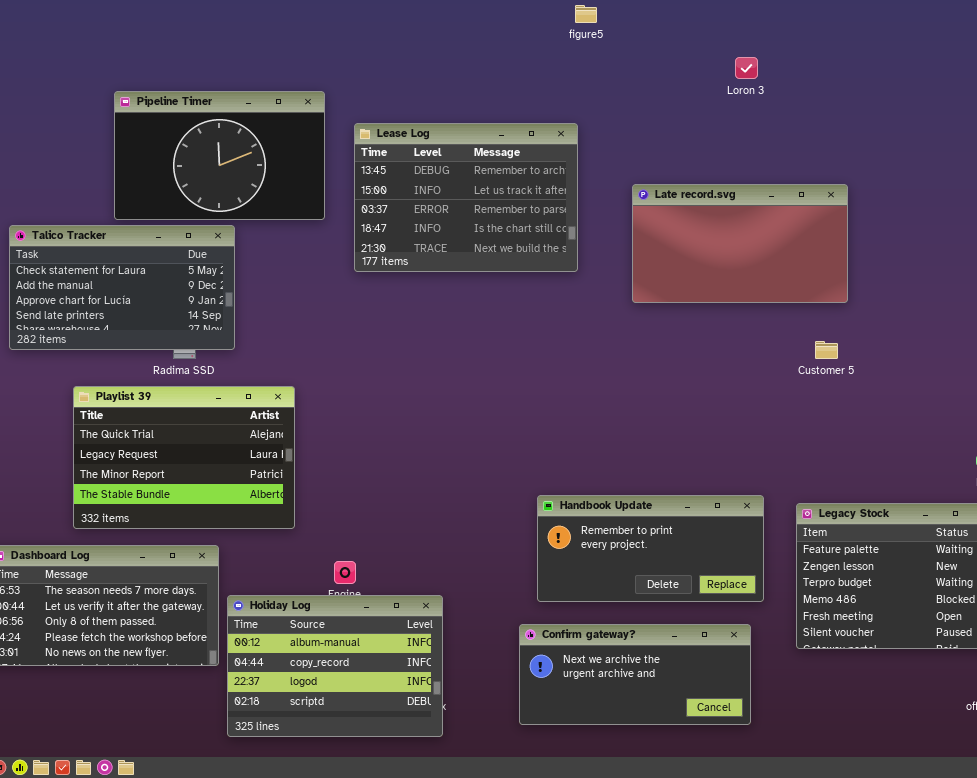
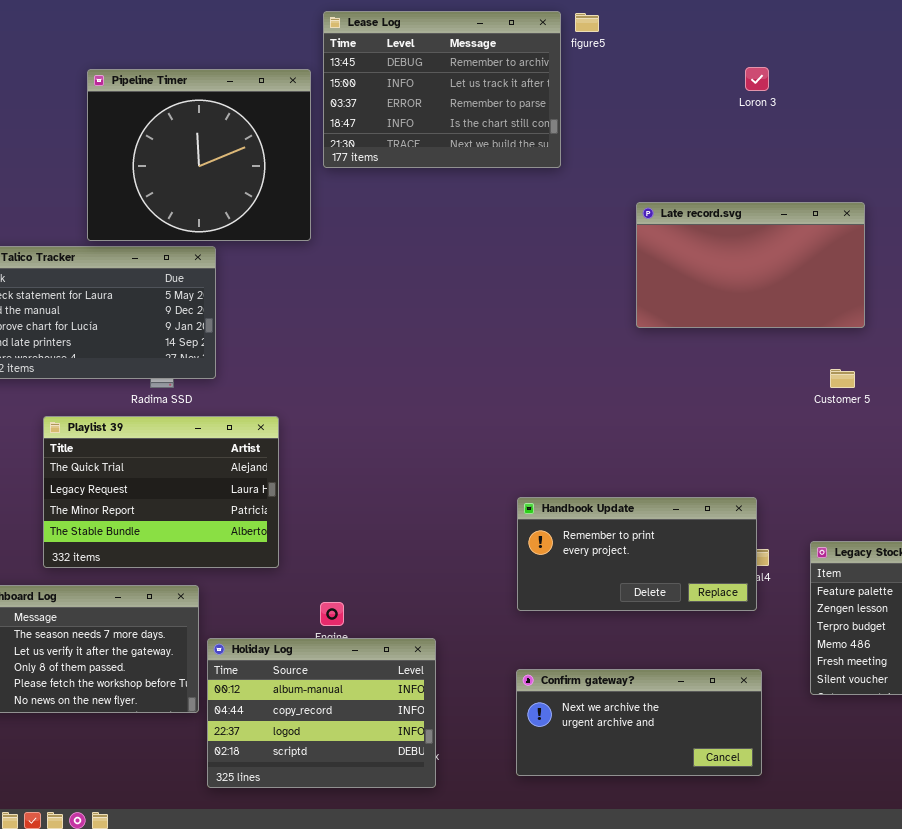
Pipeline Timer: [114,91,325,220] -> [87,69,311,241], resized
Lease Log: [354,123,578,272] -> [323,11,561,168], moved
Handbook Update: [537,495,764,602] -> [517,497,757,611], moved

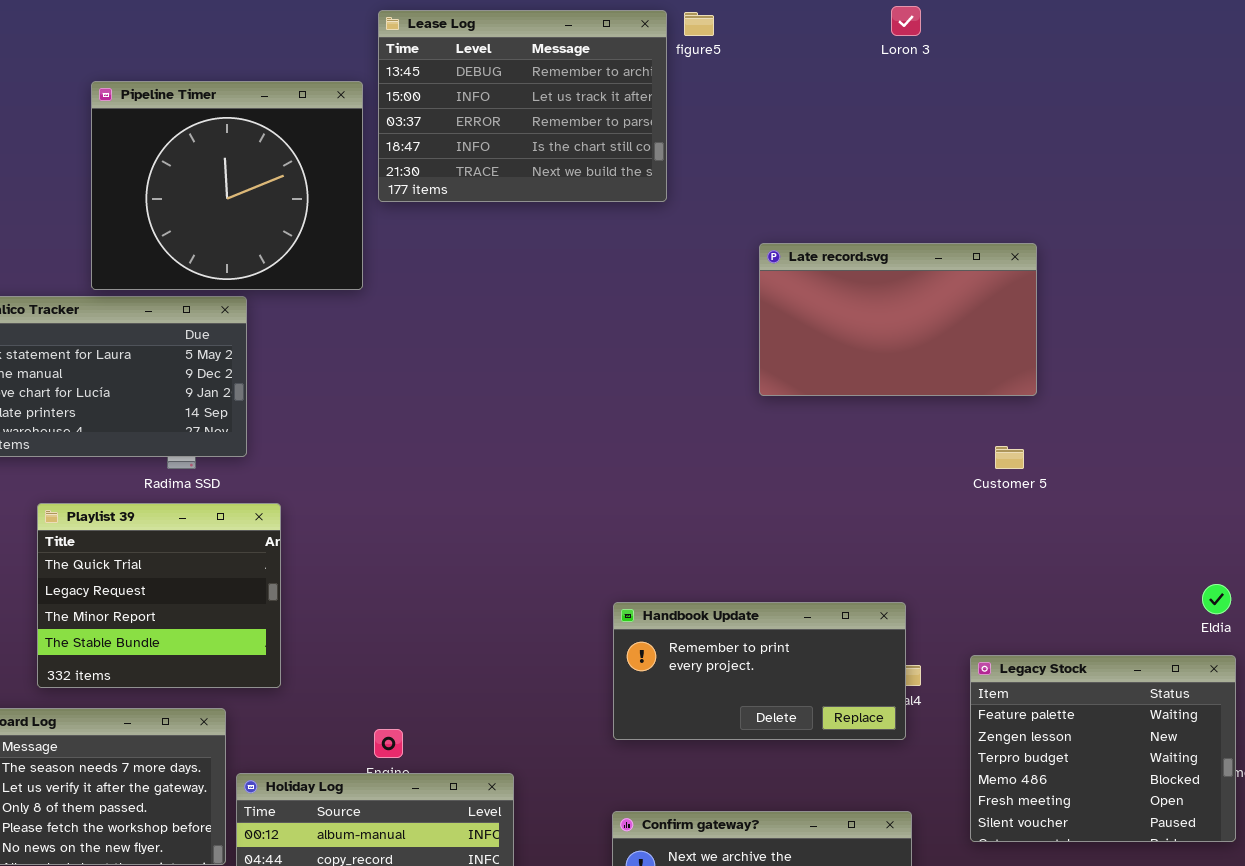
Loron 3: [745,67,769,91] -> [891,6,921,36], moved
Playlist 39: [43,416,279,568] -> [37,503,281,688], resized

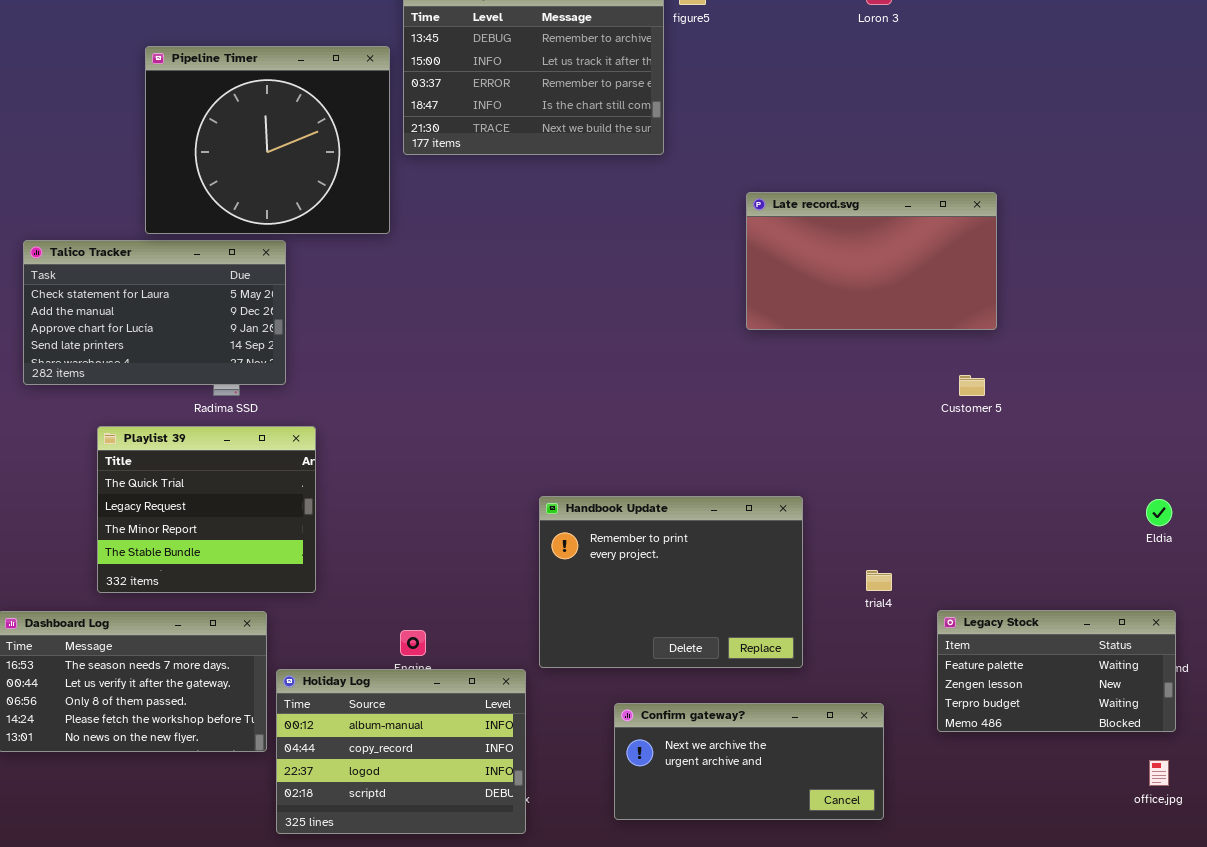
Handbook Update: [613,602,906,740] -> [539,496,803,668], moved, resized
Legacy Stock: [970,655,1236,842] -> [937,610,1176,732], resized

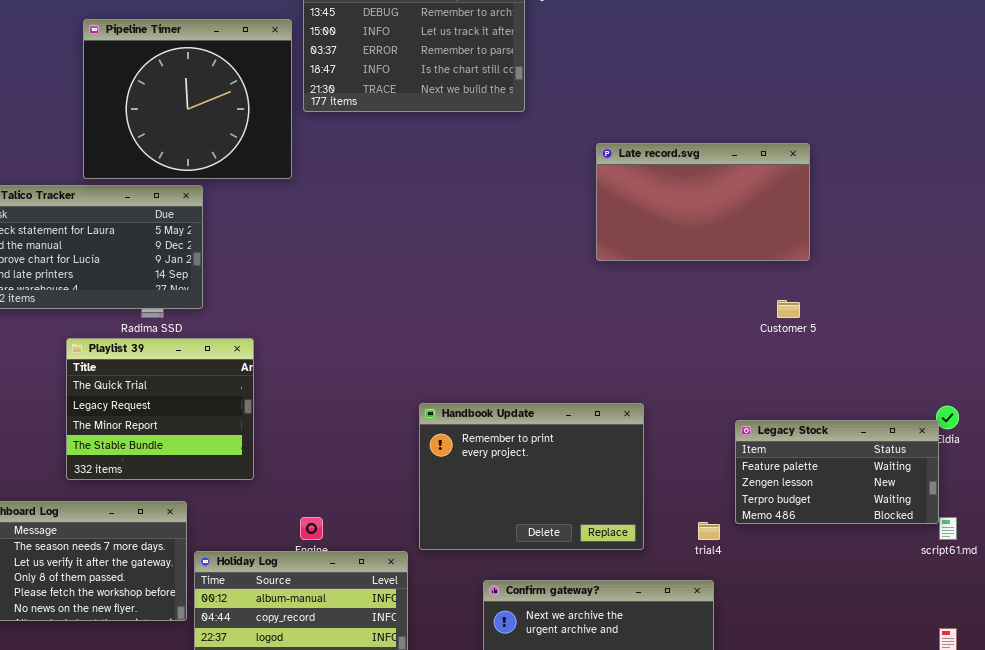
Playlist 39: [97,426,316,593] -> [66,338,254,480], moved
trial4: [866,570,892,591] -> [698,522,720,540], moved
Legacy Stock: [937,610,1176,732] -> [735,420,939,524], moved

